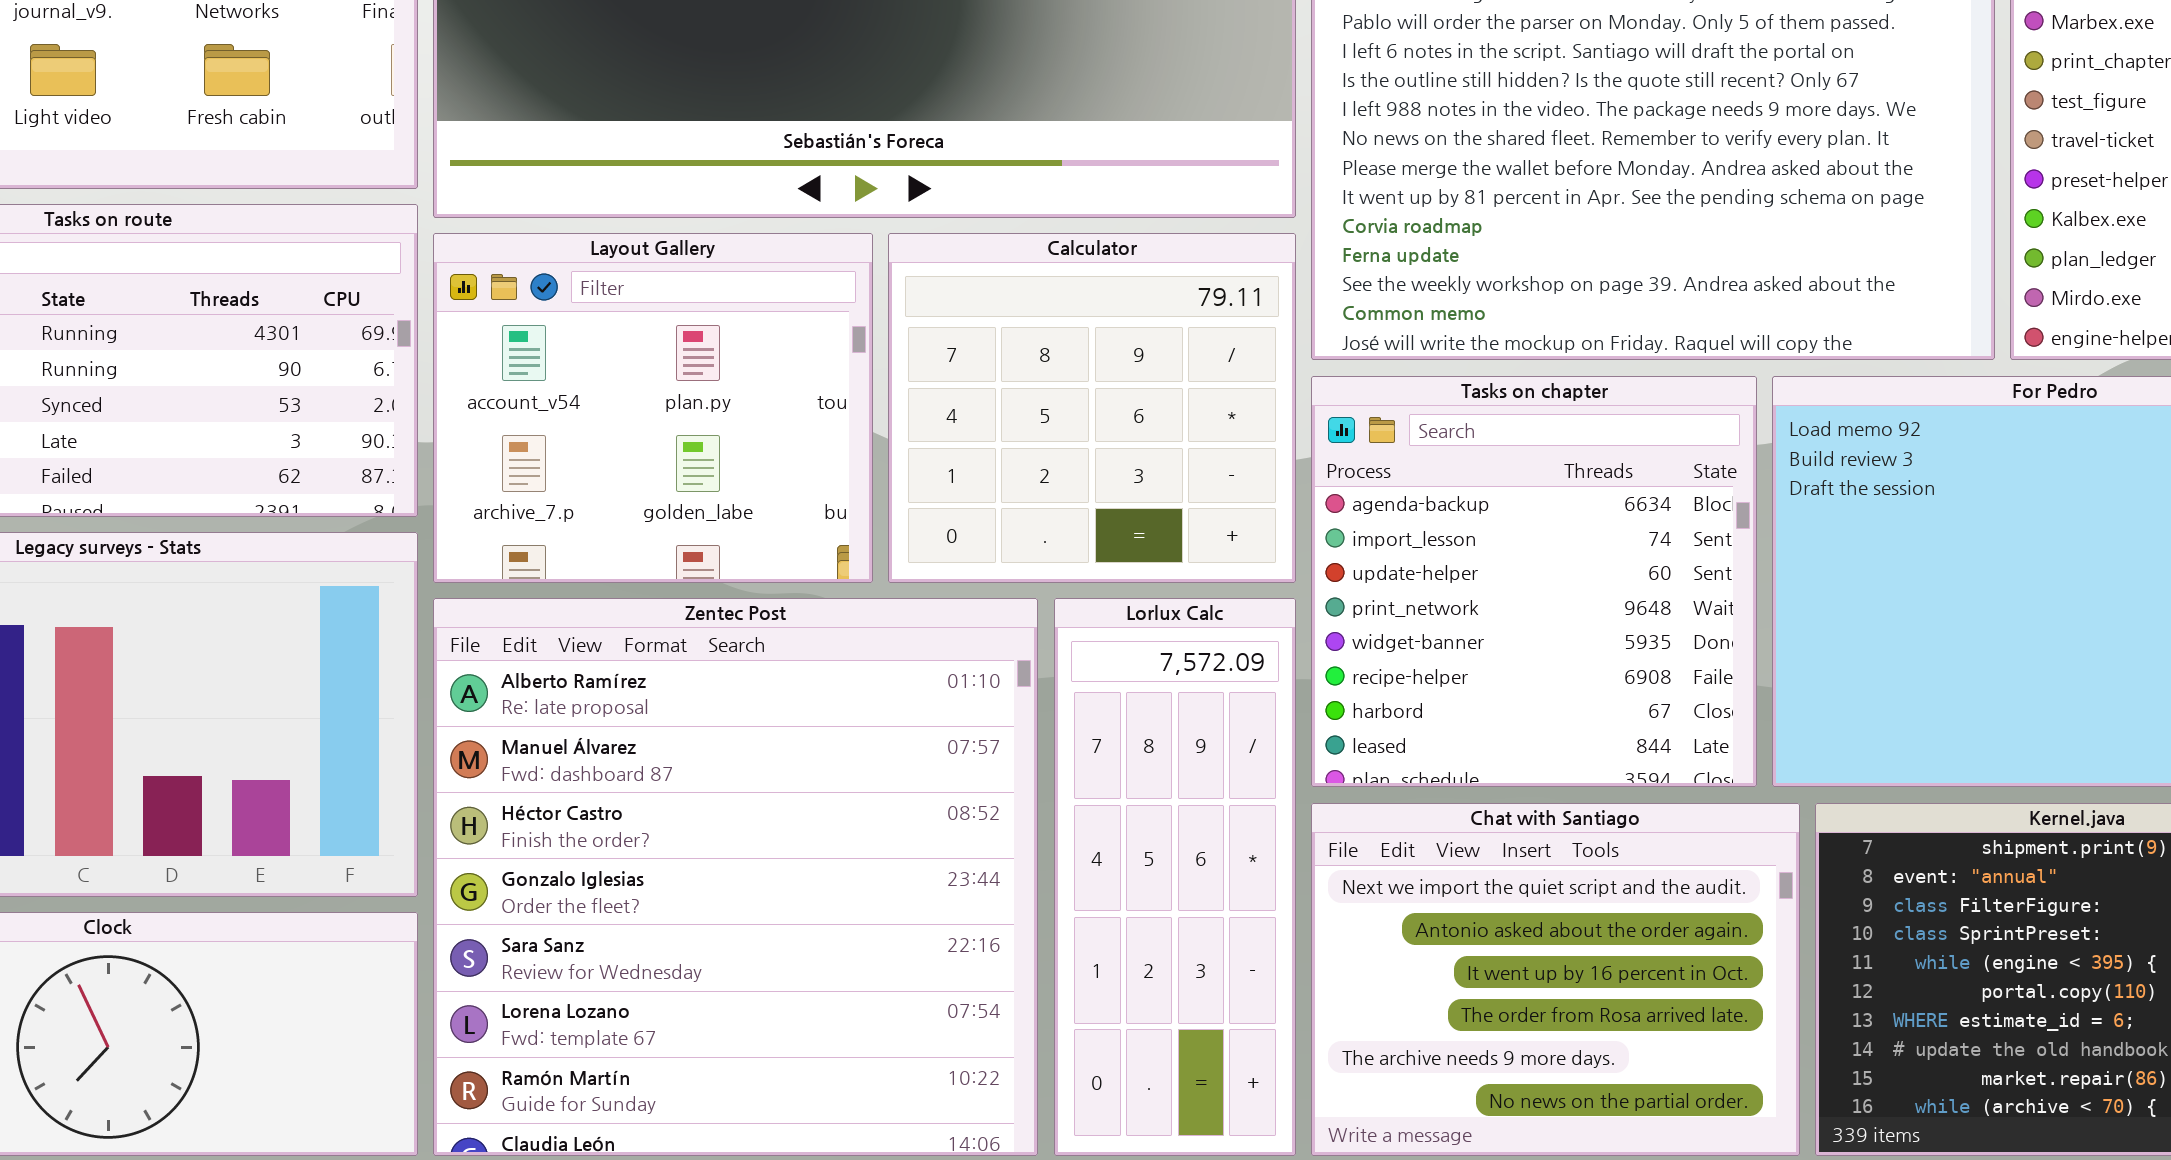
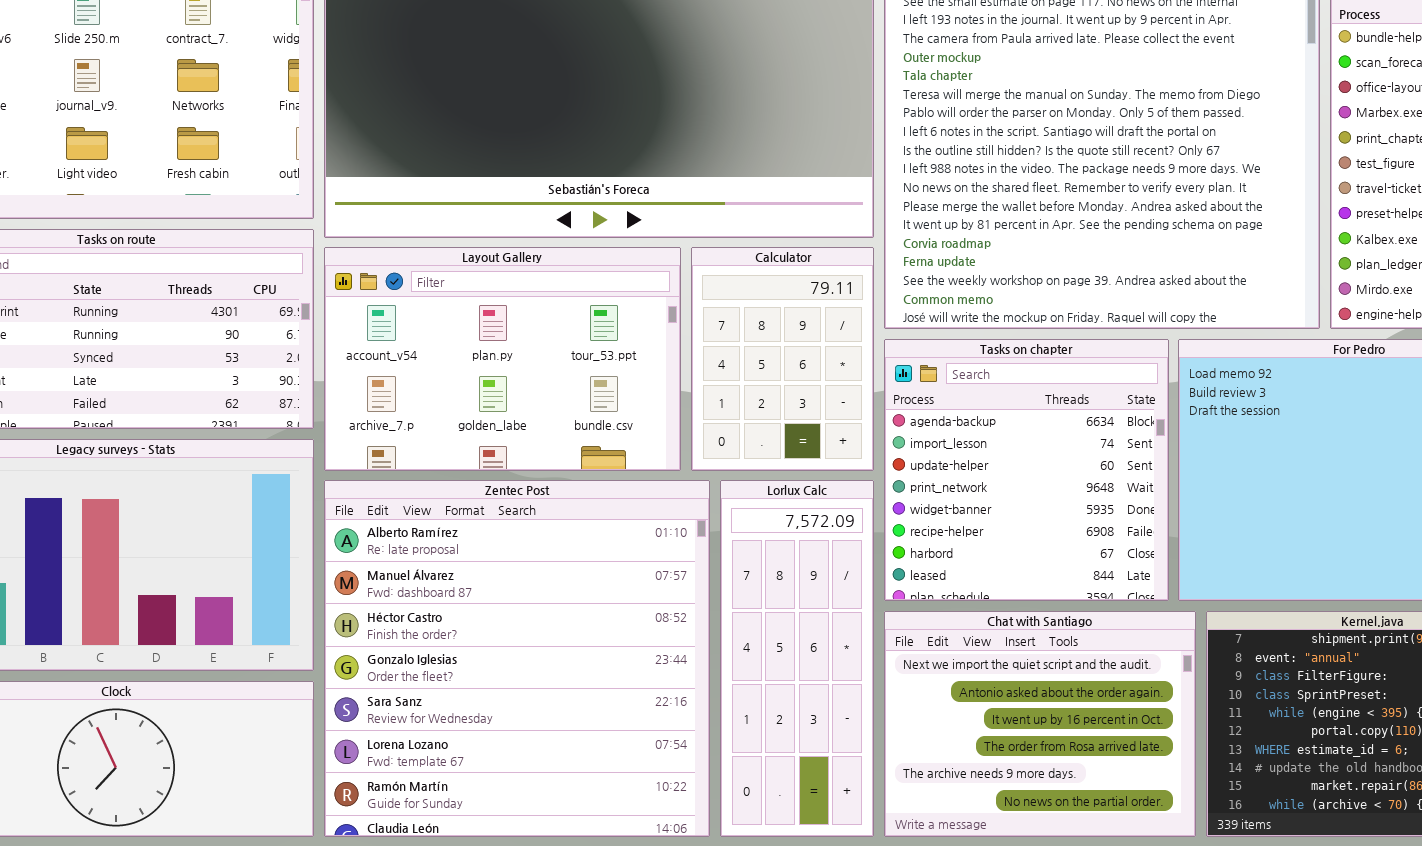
Layout Gallery: [433,233,873,583] -> [324,247,681,471], resized
Calculator: [888,233,1296,583] -> [691,247,874,471], resized

